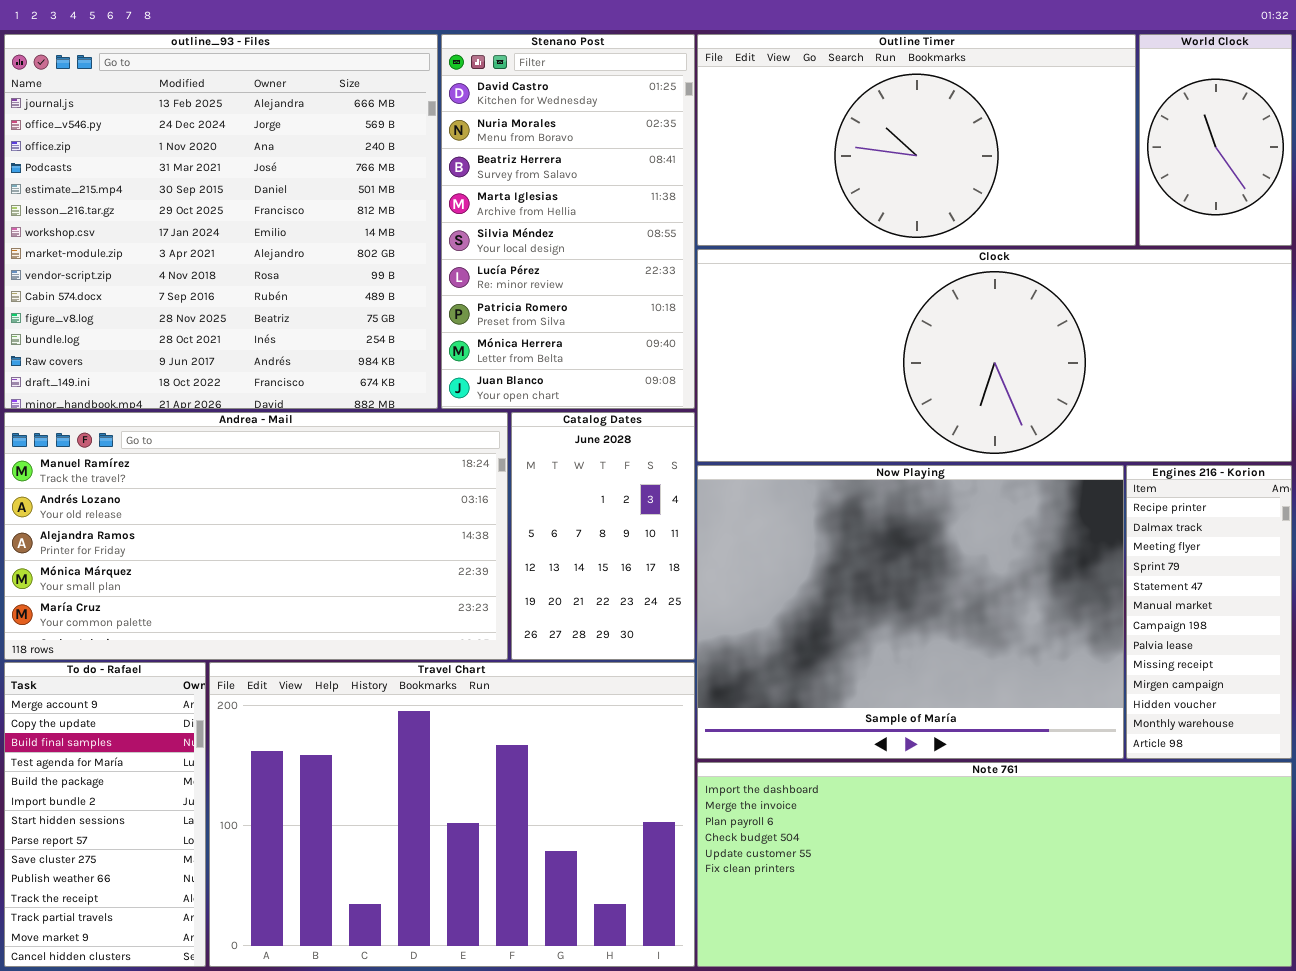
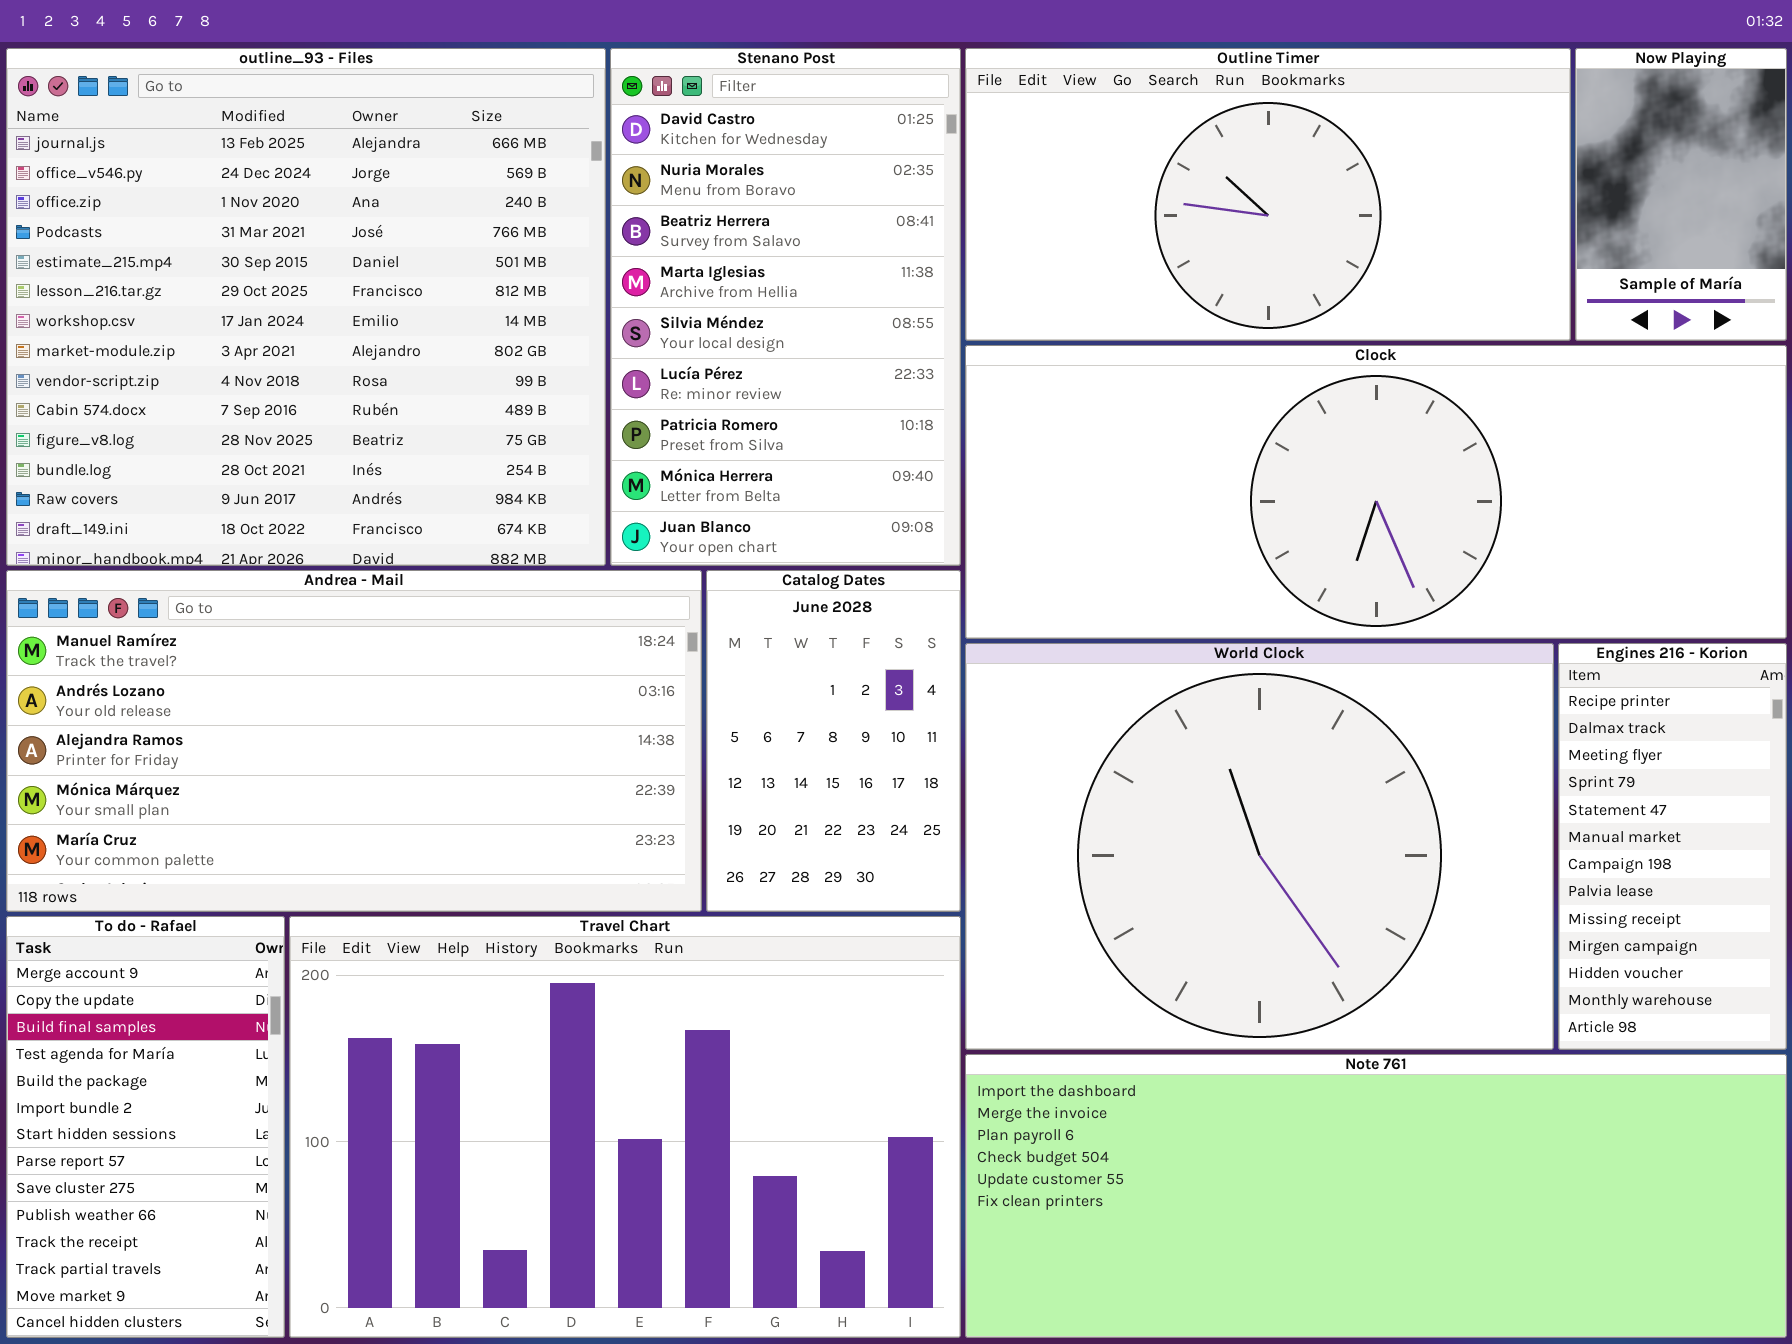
World Clock: [1139,34,1292,246] -> [965,643,1554,1050], moved, resized
Now Playing: [697,465,1124,759] -> [1575,48,1787,341], moved, resized

